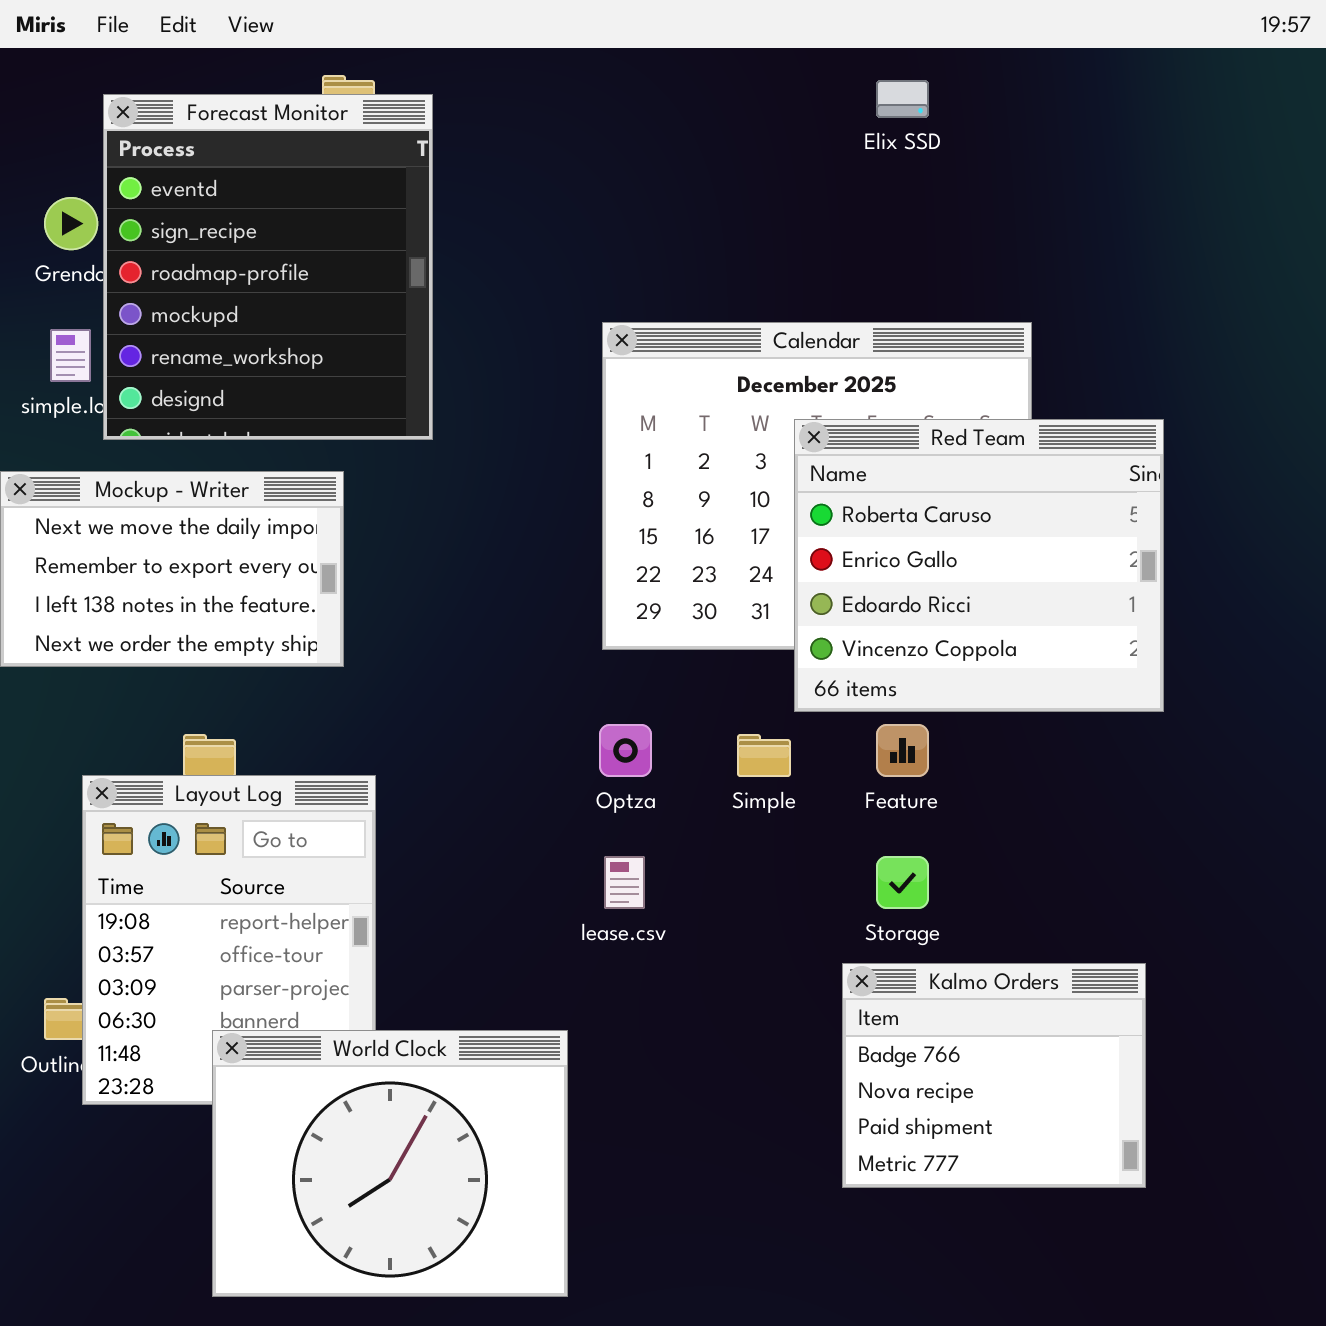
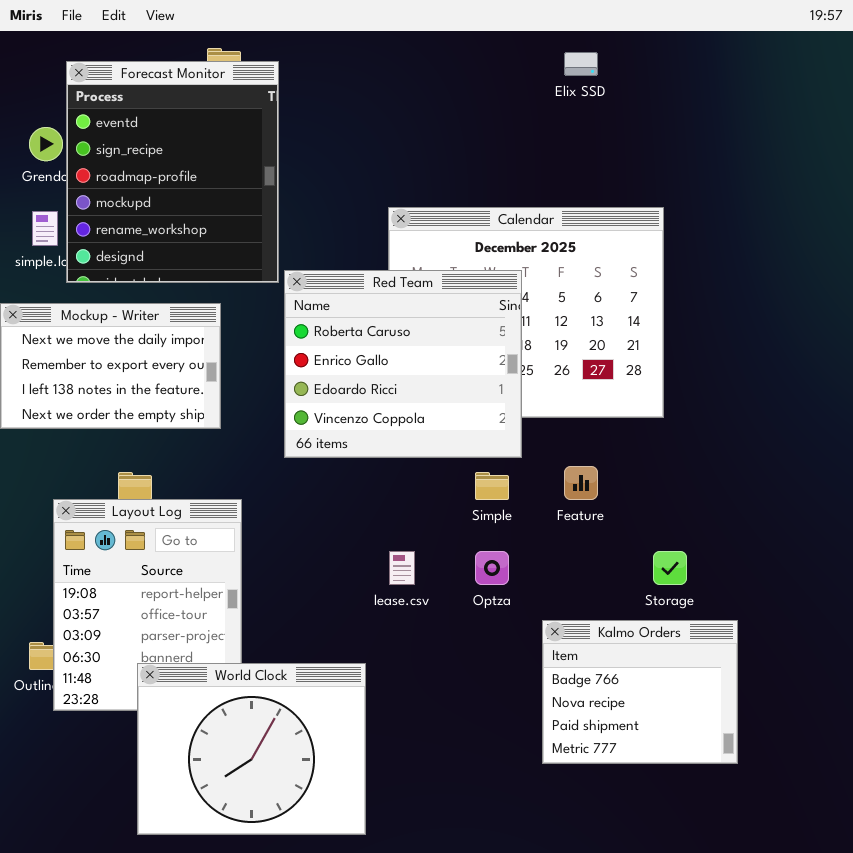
Red Team: [794,419,1164,712] -> [284,270,522,458], moved
Optza: [599,724,652,777] -> [475,551,509,585], moved
Storage: [876,856,929,909] -> [653,551,687,585], moved

